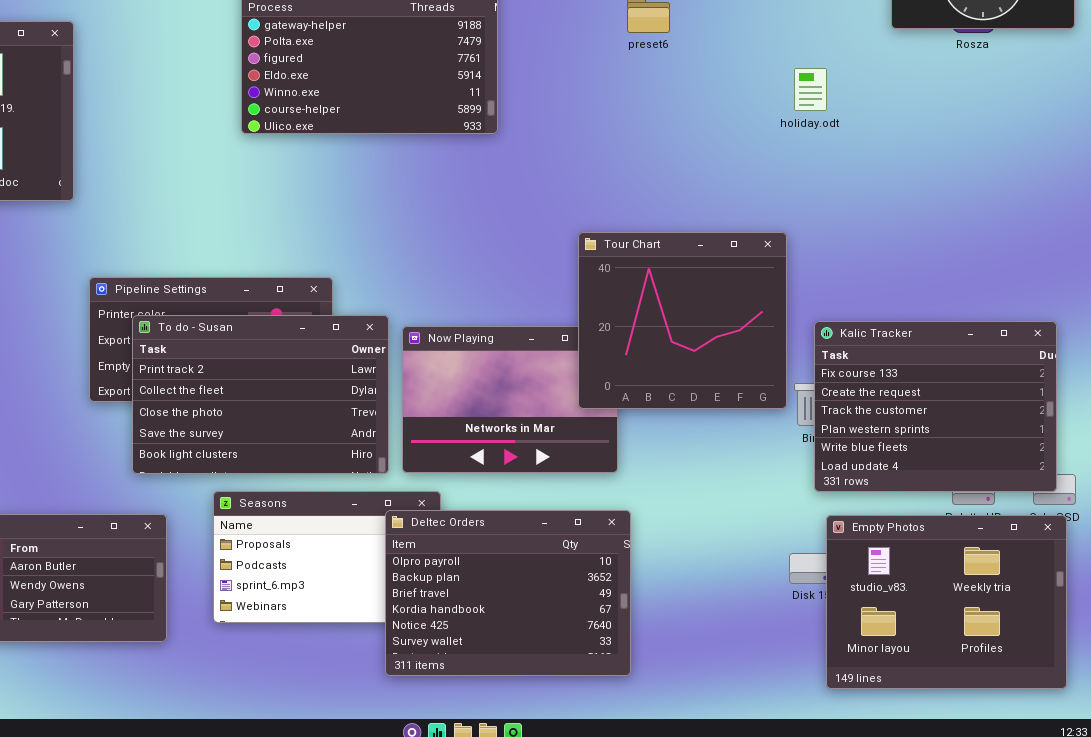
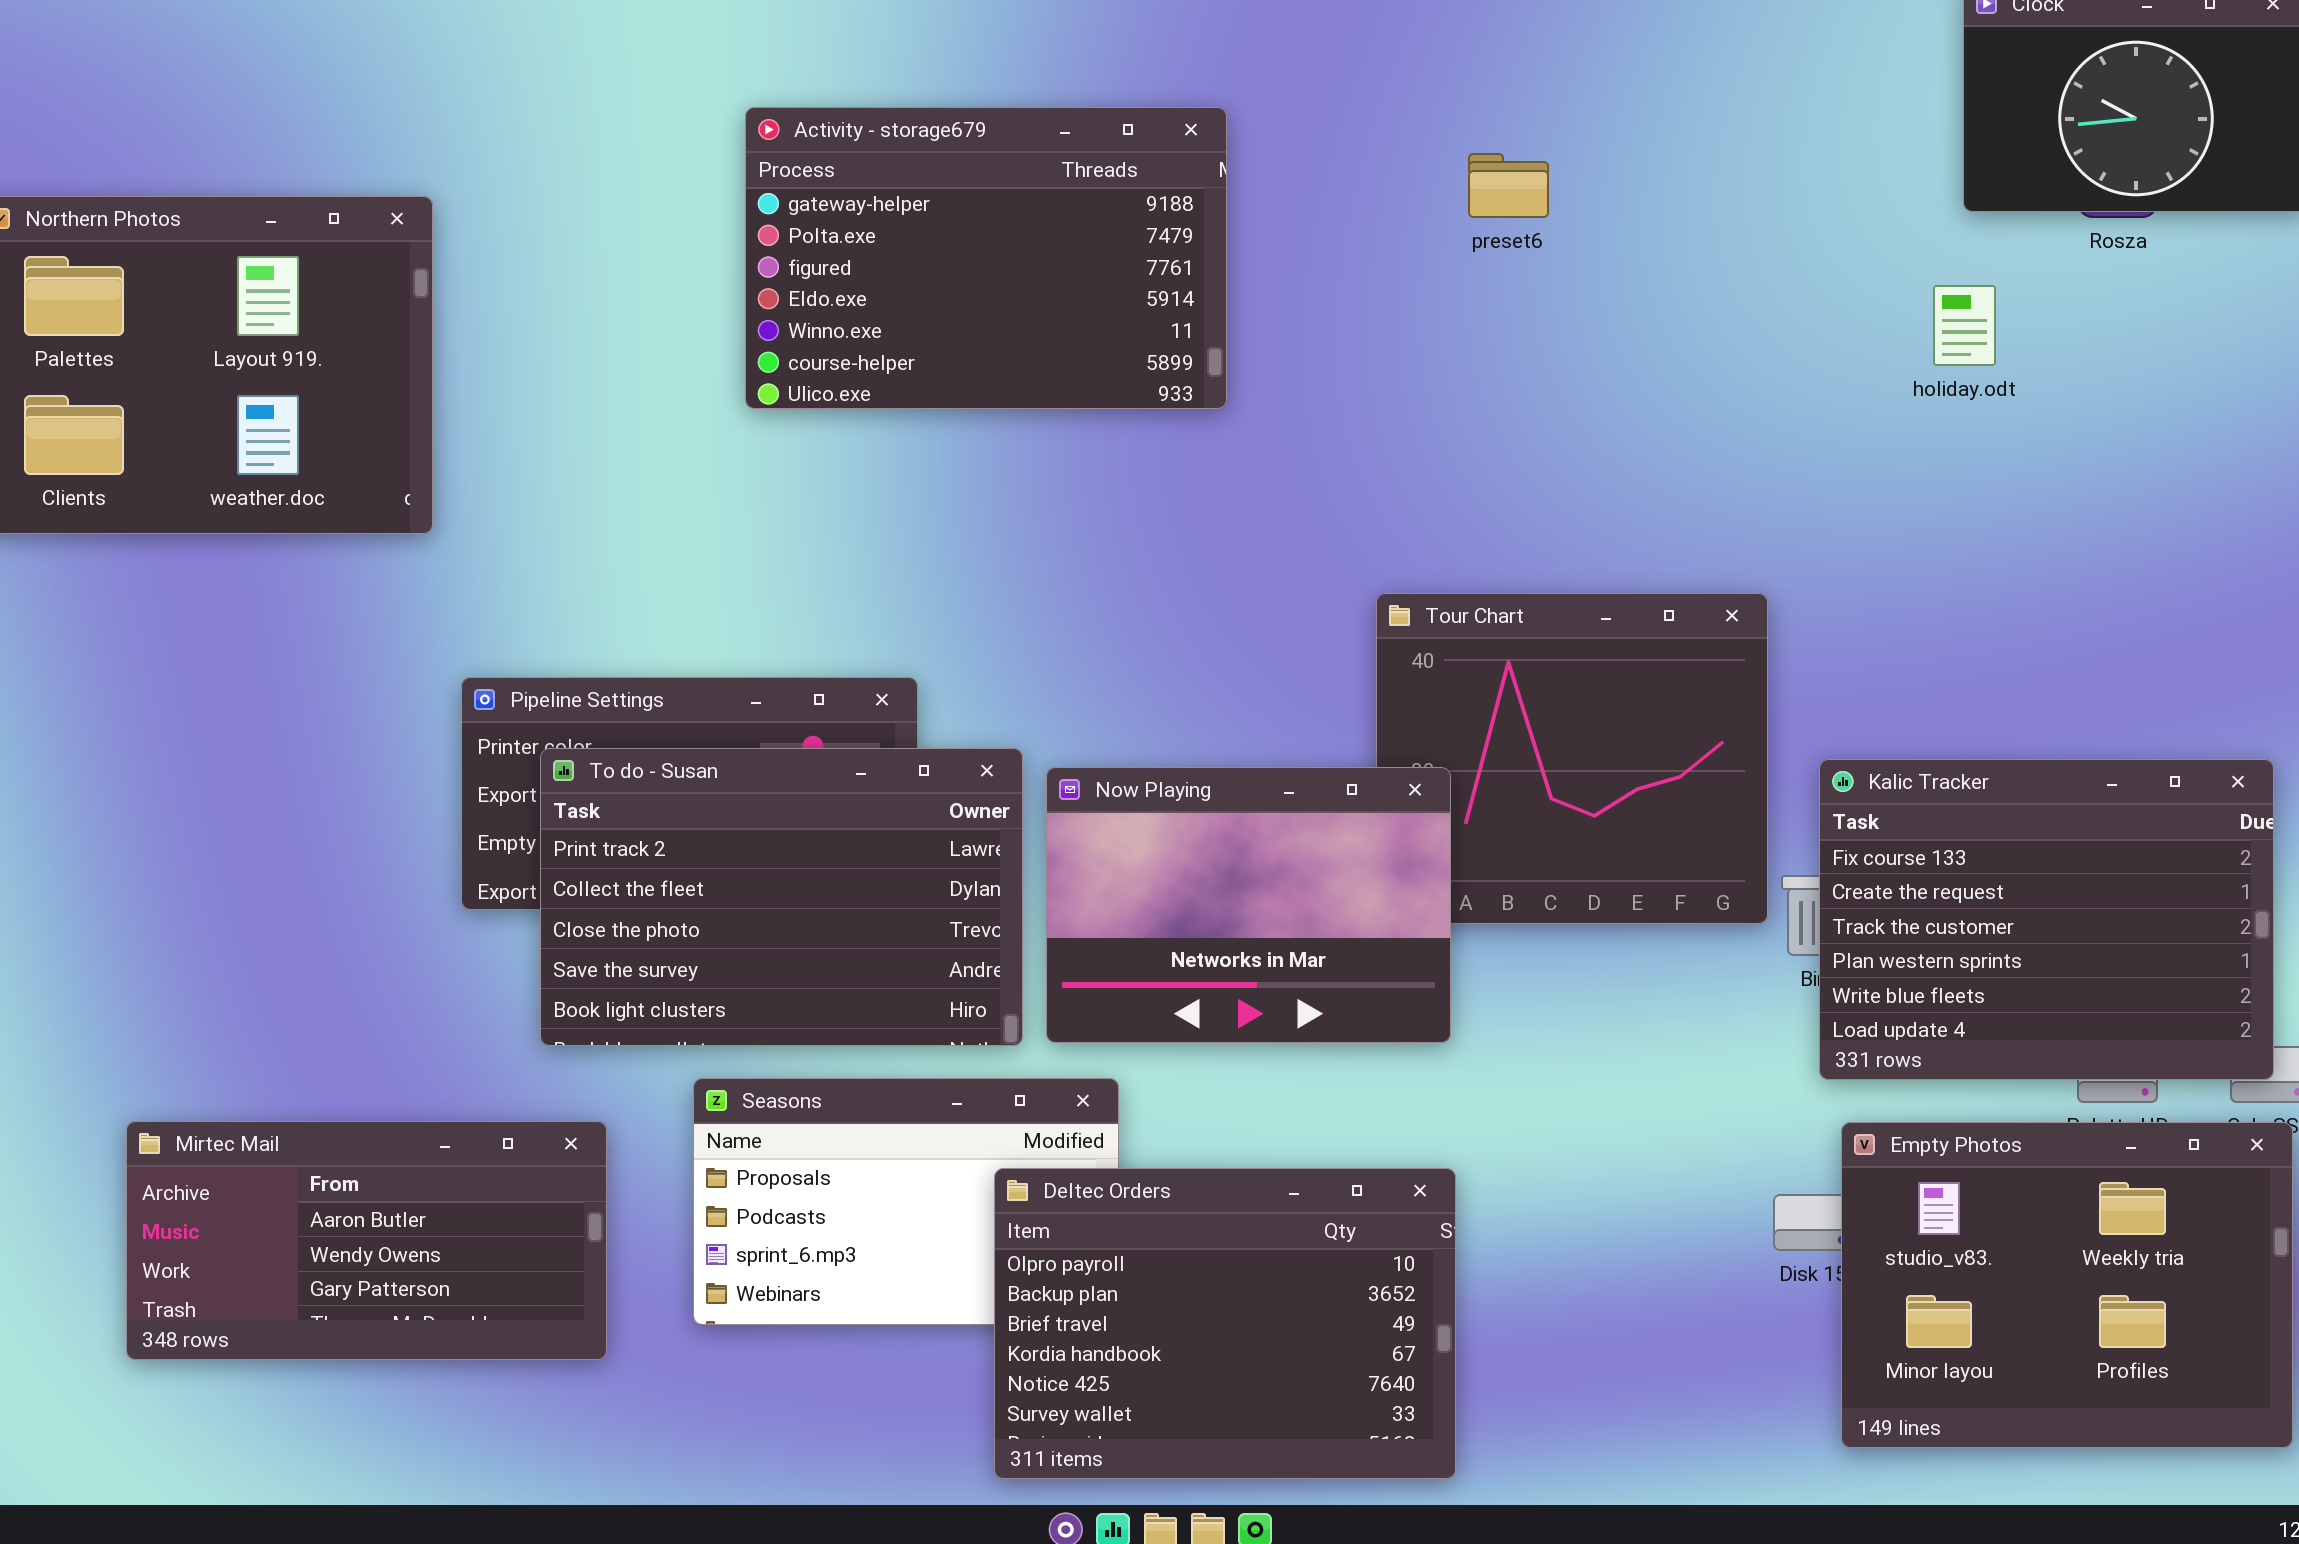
holiday.odt: [794,68,827,111] -> [1933,285,1996,366], moved
Now Playing: [402,326,618,473] -> [1046,767,1451,1043], raised
Deltec Orders: [385,510,631,676] -> [994,1168,1456,1479], moved

